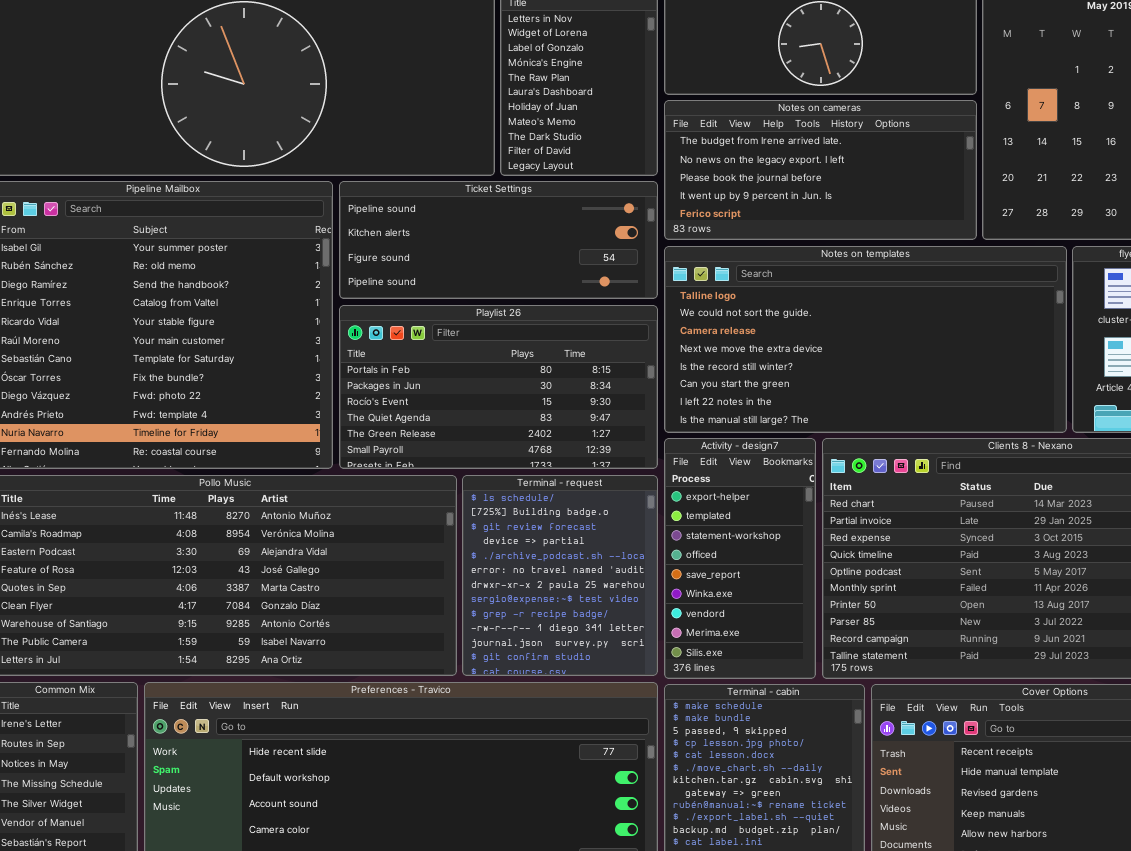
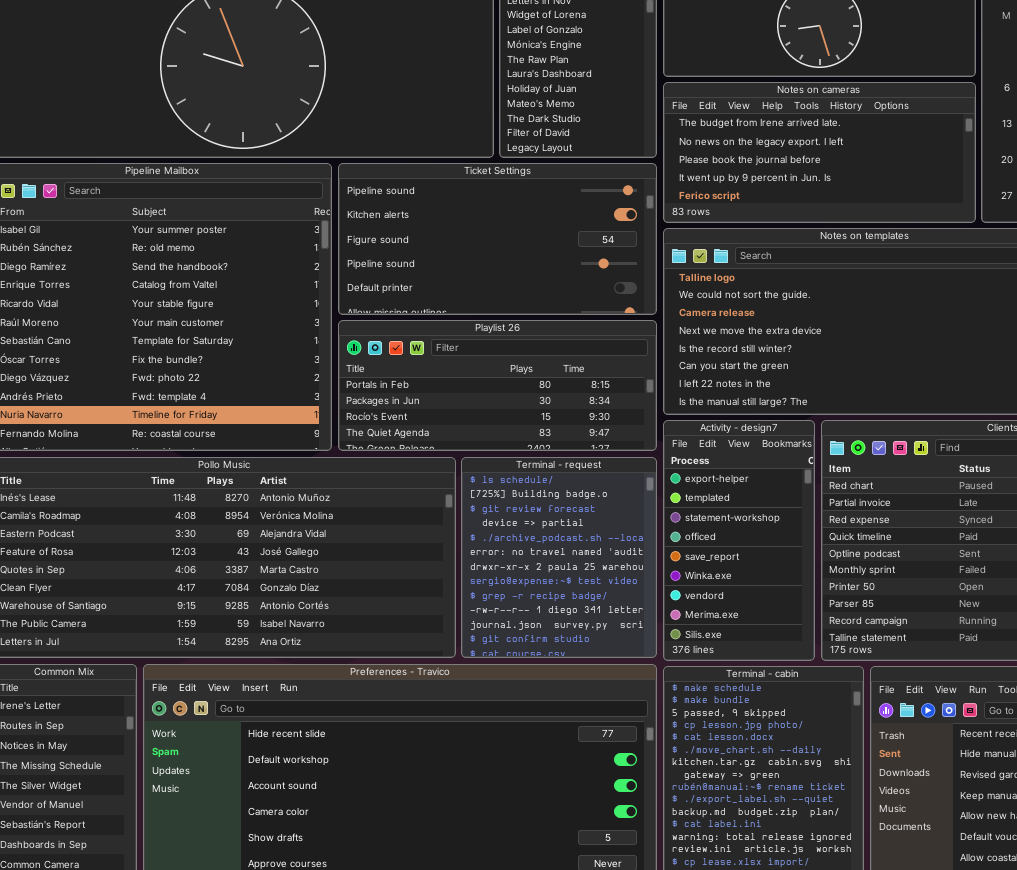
Ticket Settings: [339,181,658,299] -> [338,163,657,315], resized
Playlist 26: [339,305,658,469] -> [338,320,657,451], resized

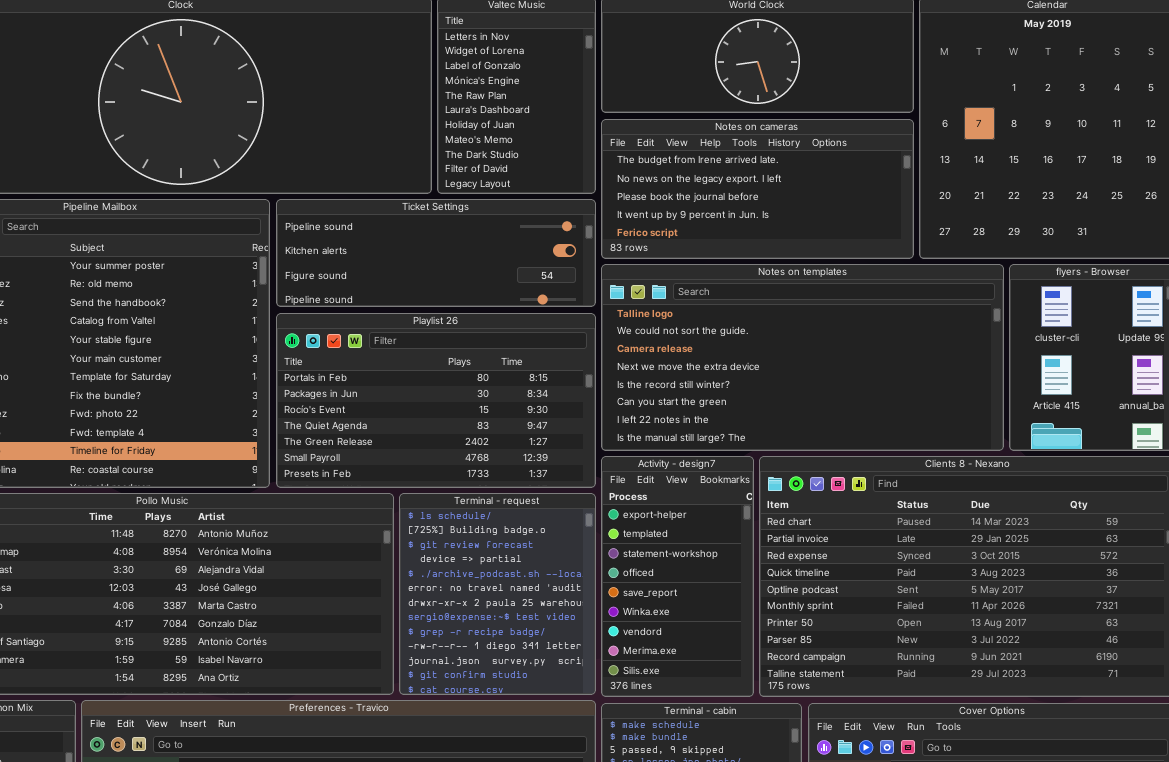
Ticket Settings: [338,163,657,315] -> [276,199,596,307], resized
Playlist 26: [338,320,657,451] -> [276,313,596,488], resized

